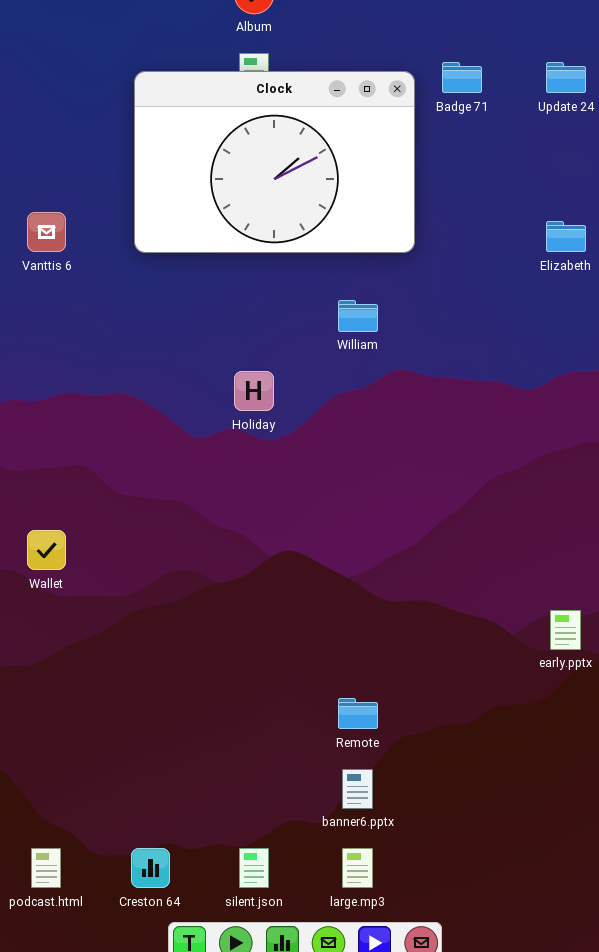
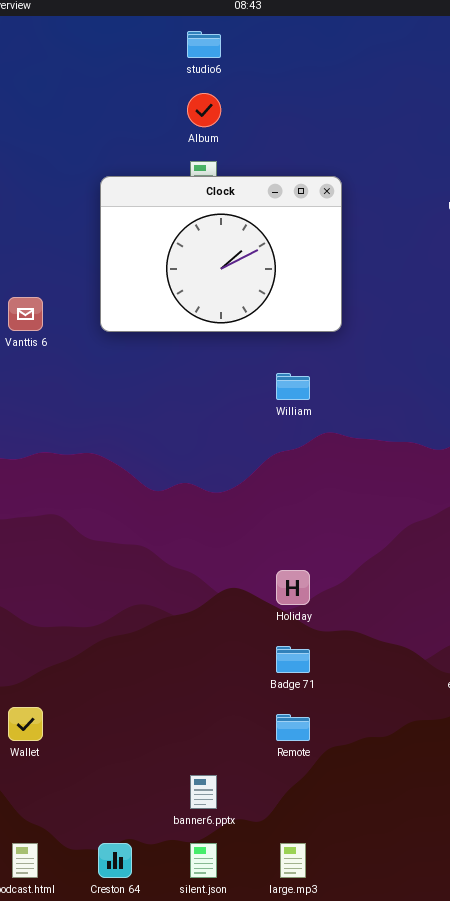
Badge 71: [442,62,482,93] -> [276,646,310,673], moved
Holiday: [234,371,274,411] -> [276,570,310,605], moved
Wallet: [27,530,66,570] -> [8,707,43,741], moved
banner6.pptx: [342,769,373,809] -> [190,775,217,809], moved

